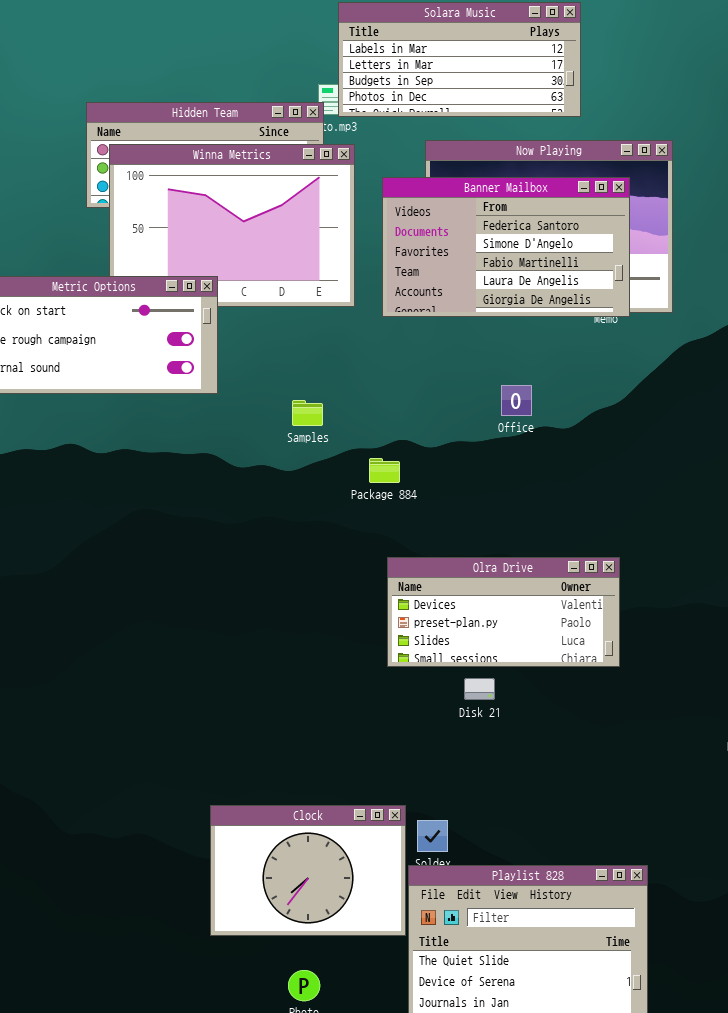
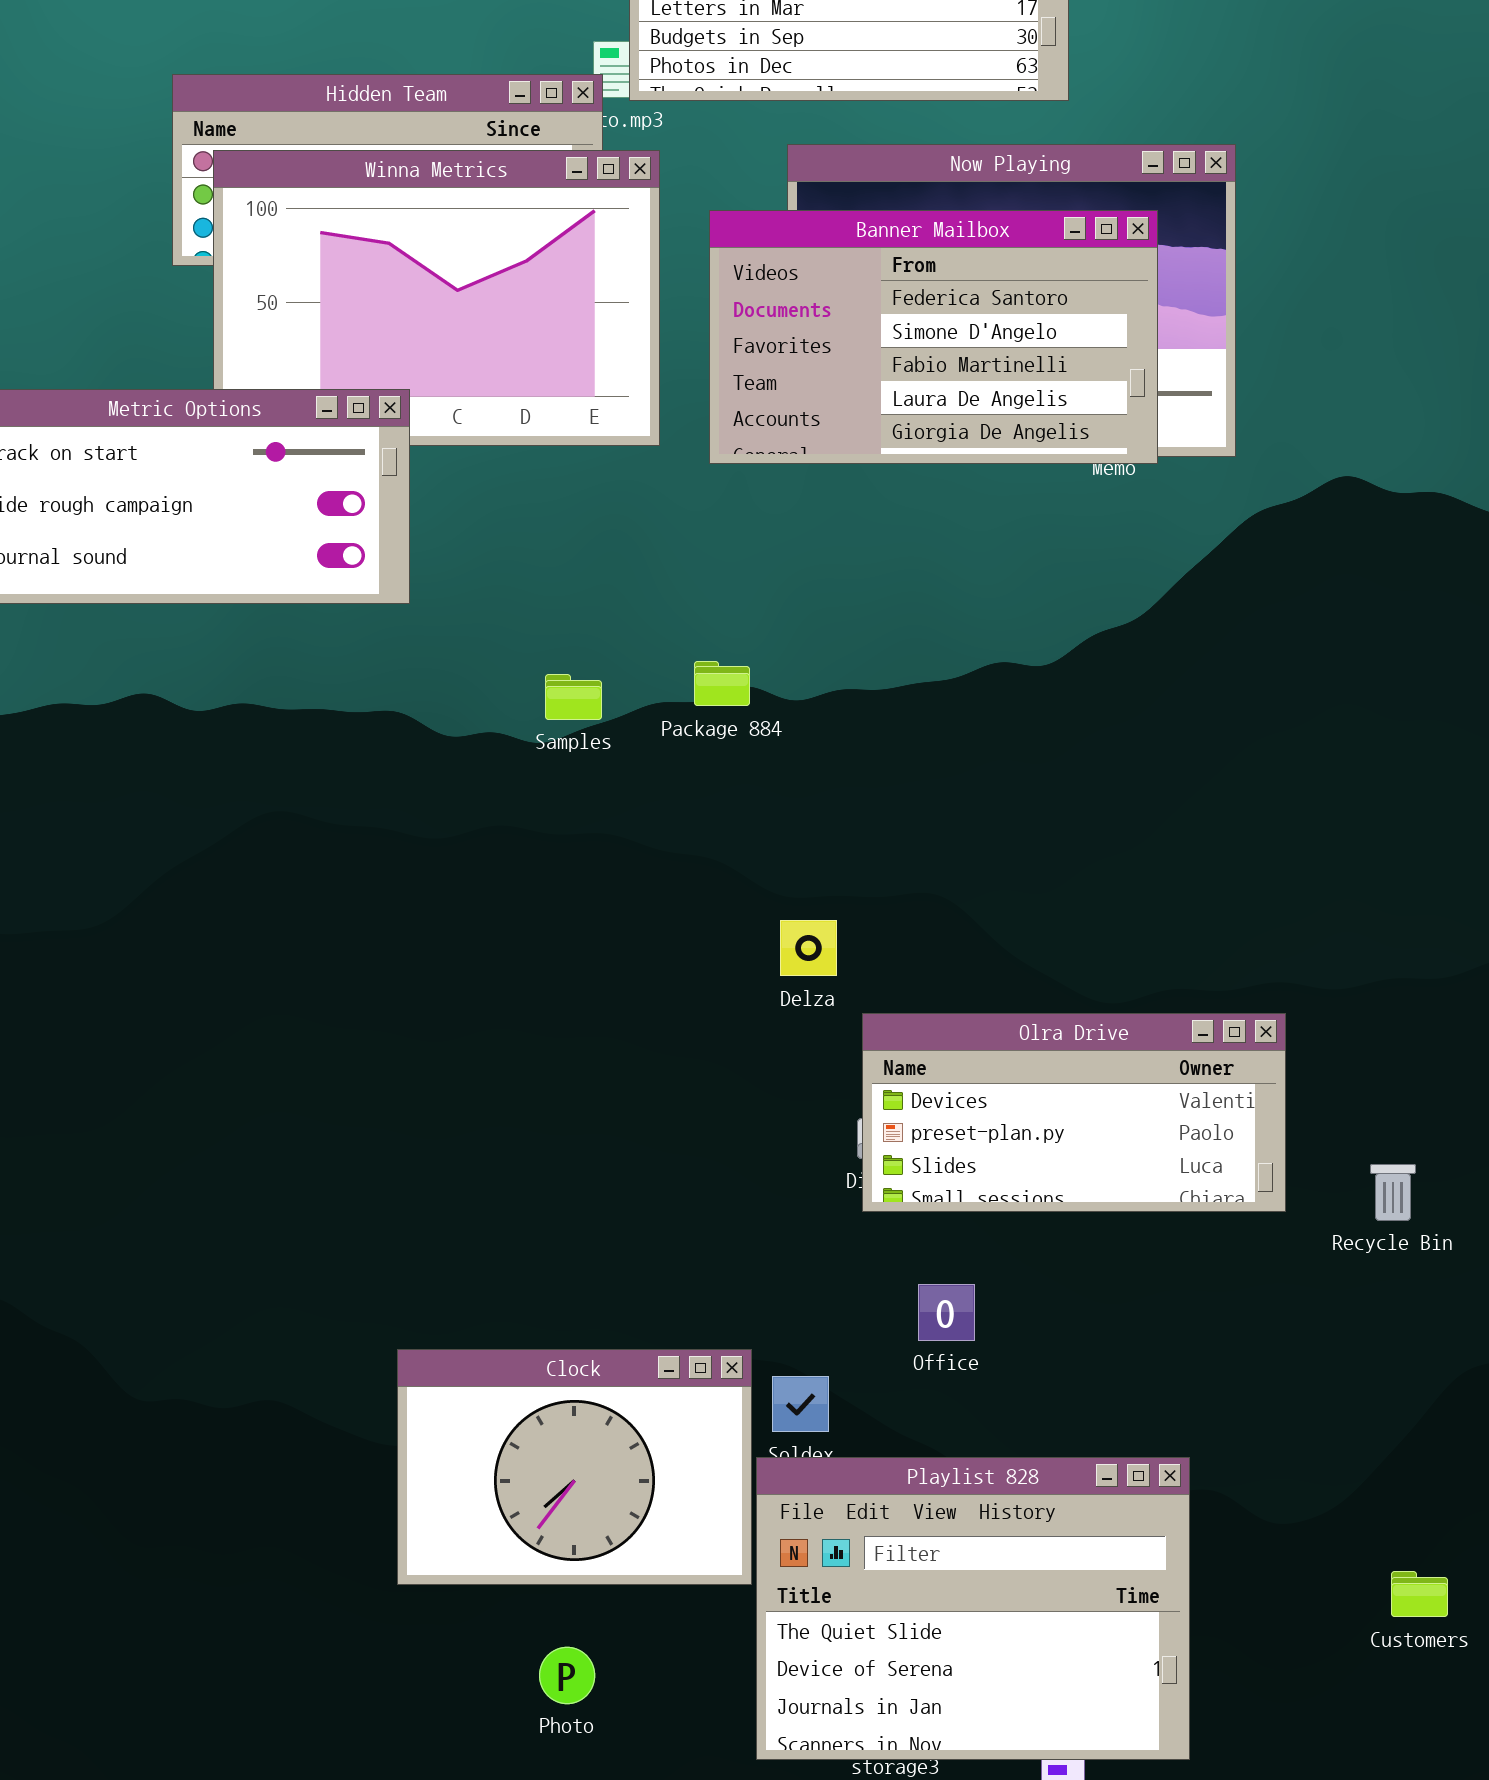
Office: [501,385,532,416] -> [918,1284,975,1341], moved
Samples: [292,400,323,426] -> [545,674,602,720], moved
Package 884: [369,458,400,483] -> [694,661,750,706], moved
Olra Drive: [387,557,620,667] -> [862,1013,1286,1212], moved

